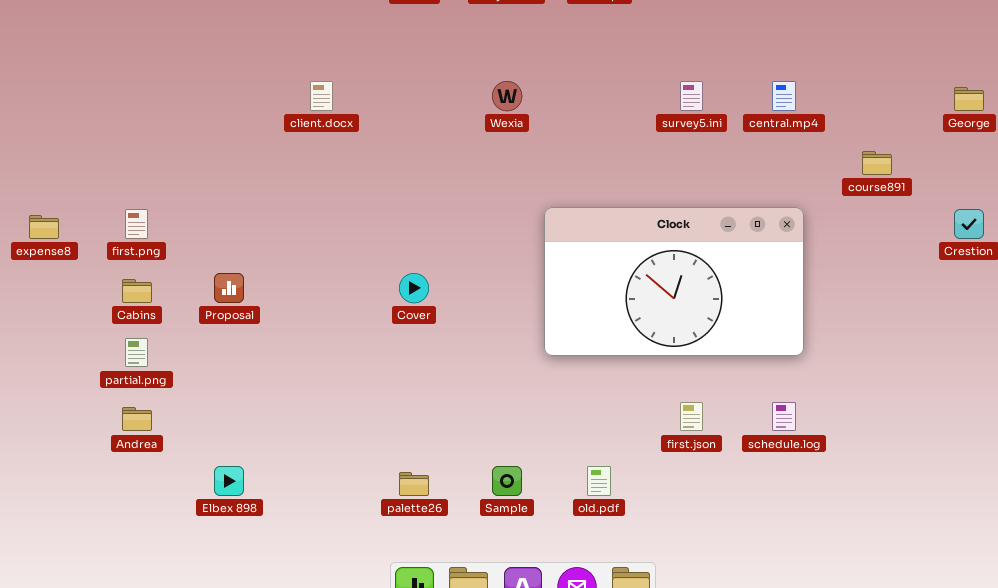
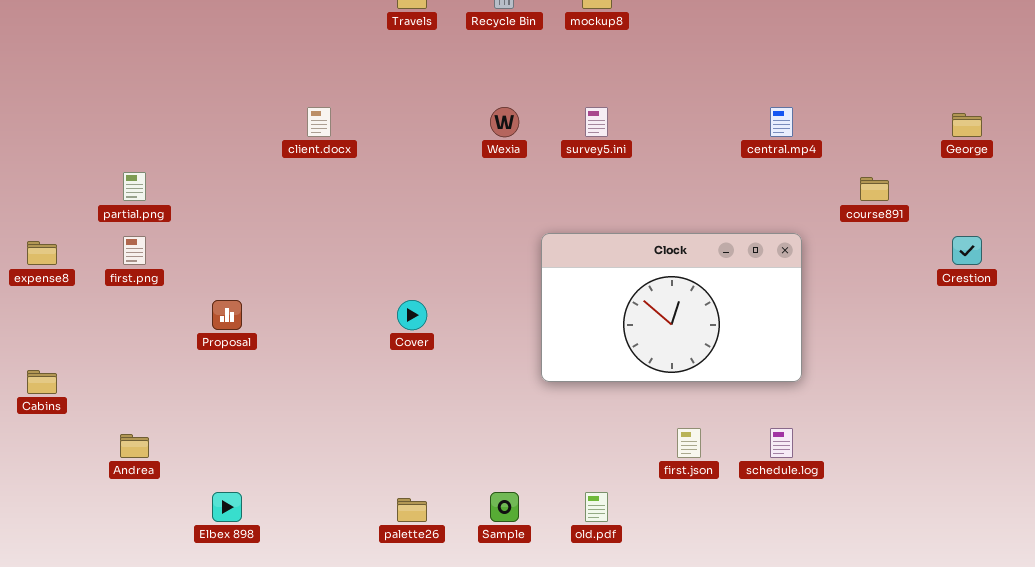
survey5.ini: [680,81,703,111] -> [585,107,608,137], moved
Cabins: [122,279,152,303] -> [27,370,57,394], moved
partial.png: [125,338,148,367] -> [123,172,146,201], moved

